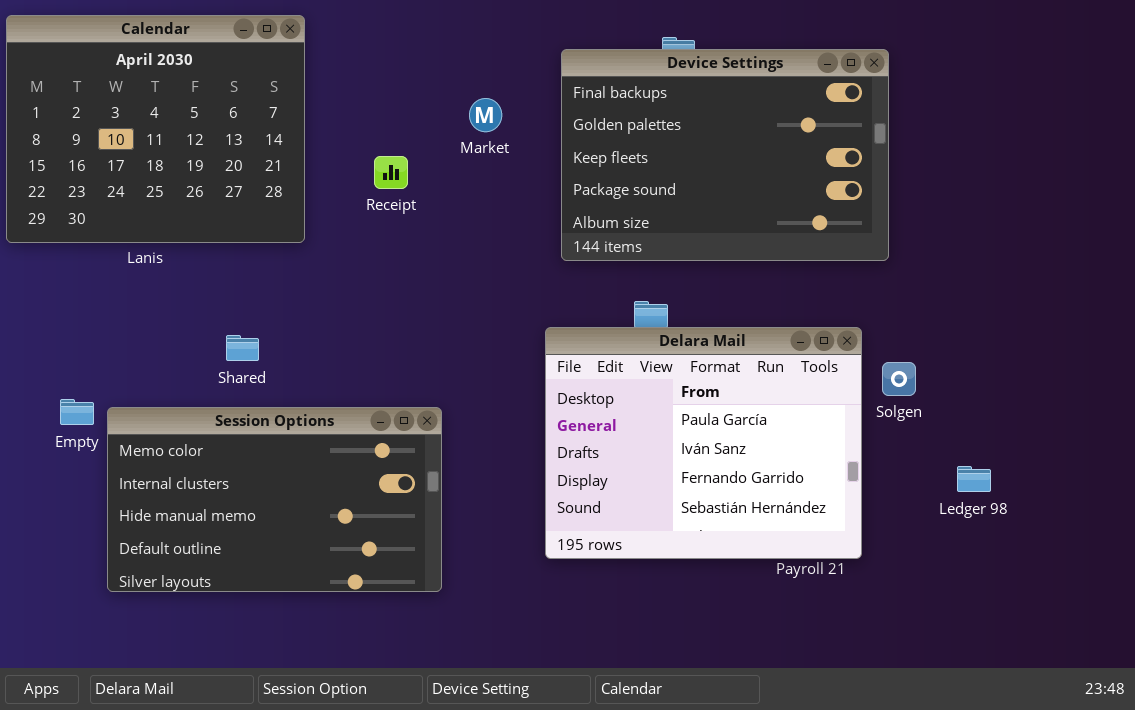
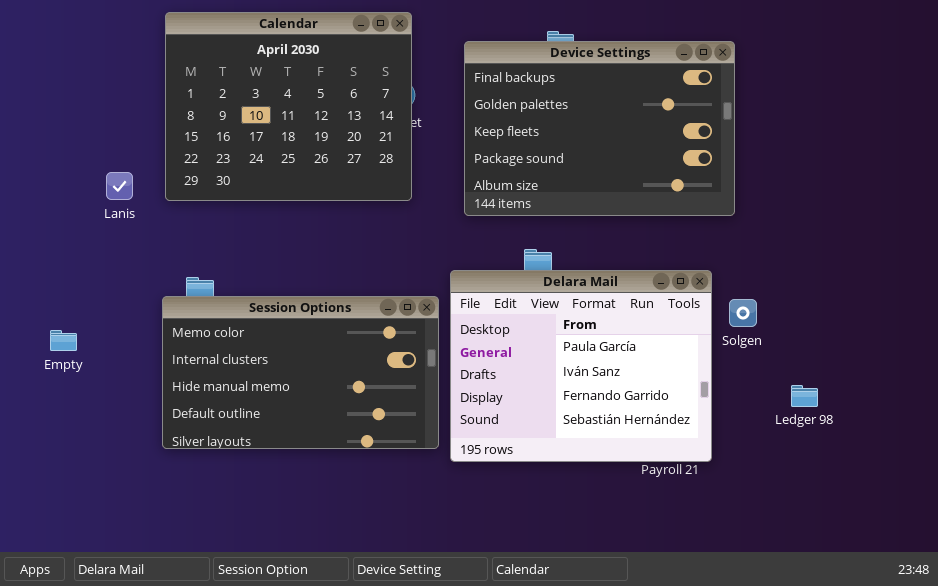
Calendar: [6,15,305,243] -> [165,12,412,201], moved
Session Options: [107,407,442,592] -> [162,296,439,449], moved

